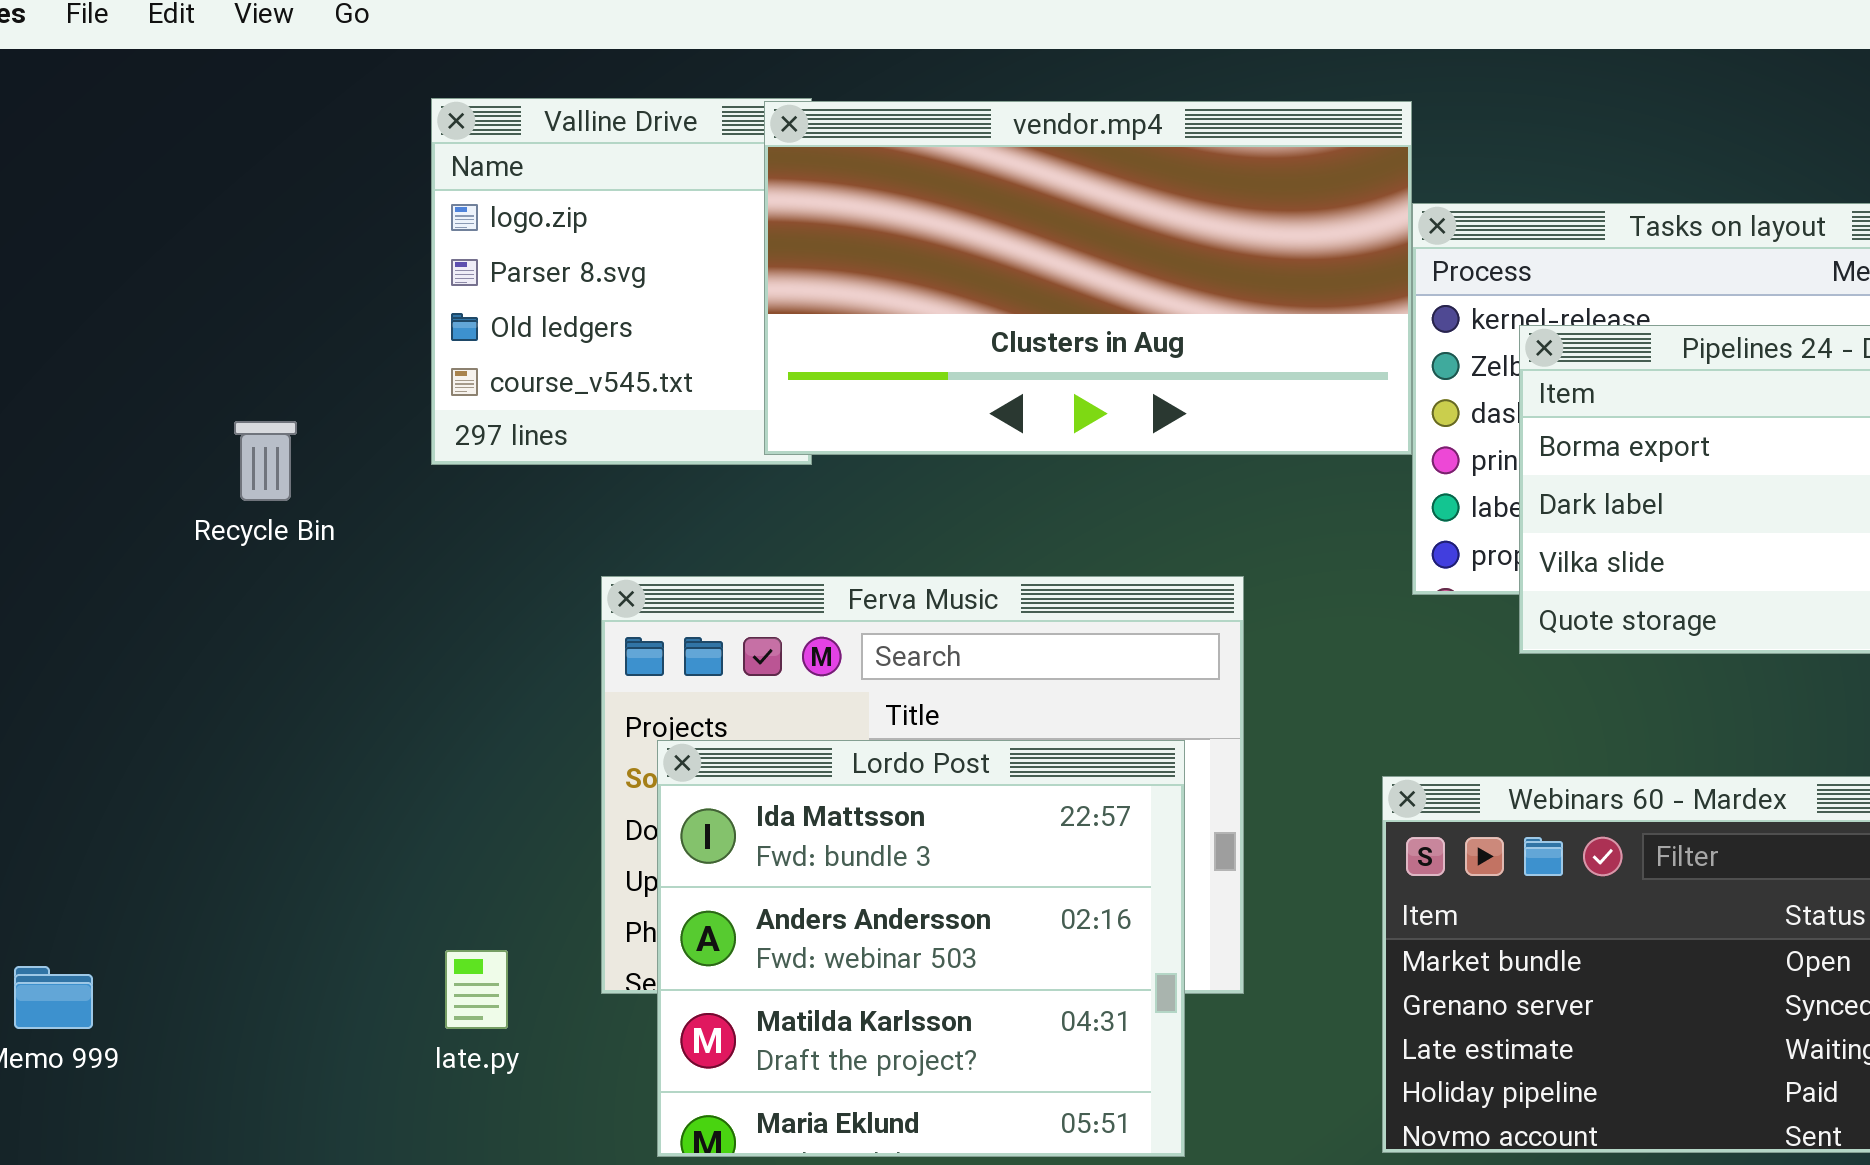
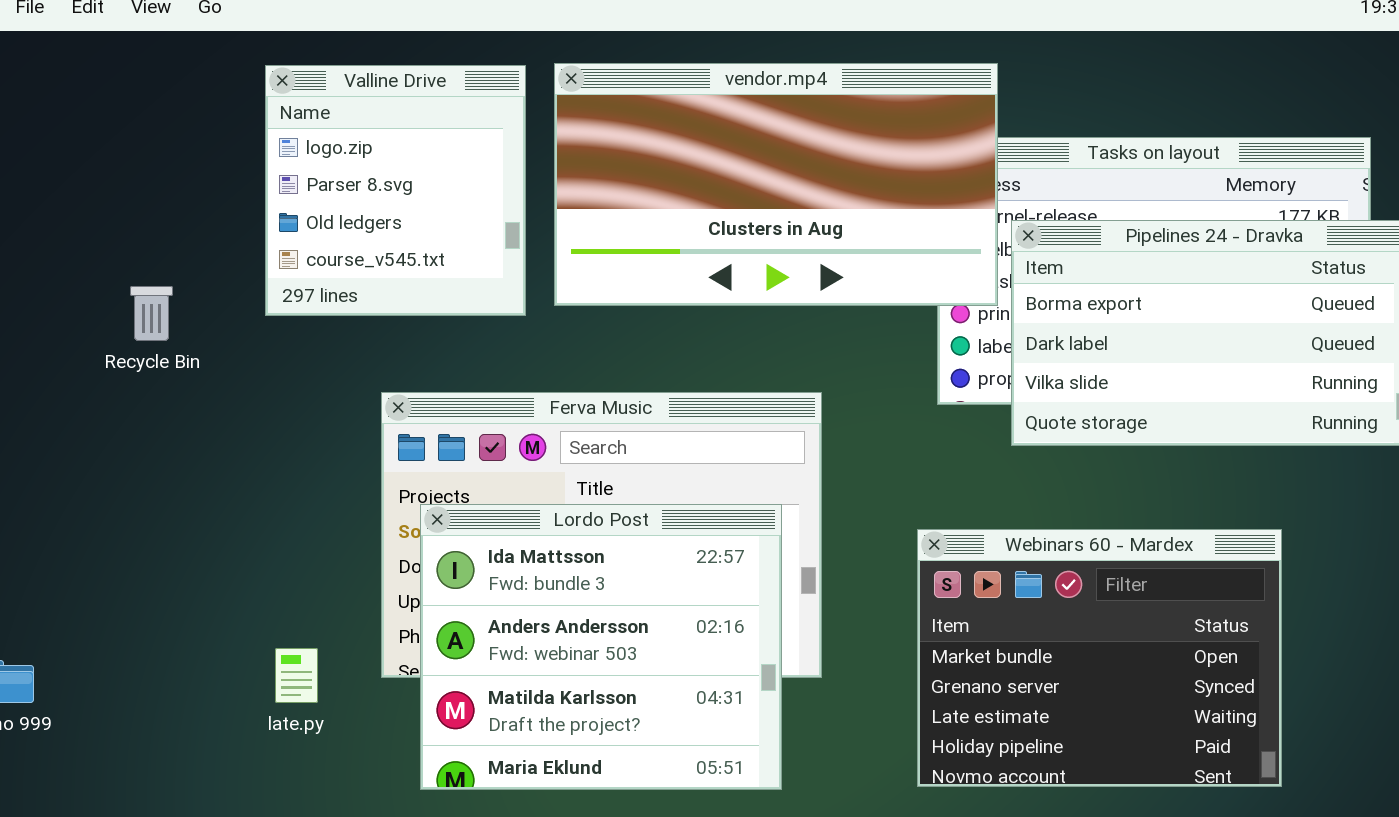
vendor.mp4: [764,101,1412,455] -> [554,63,998,306], moved

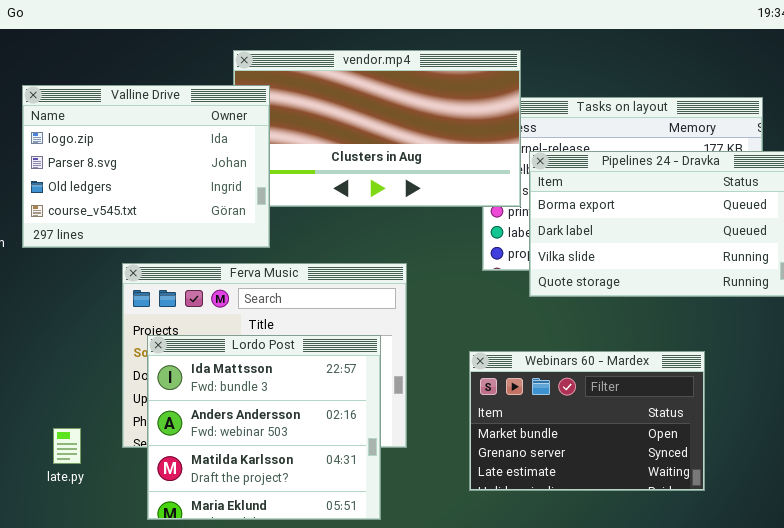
Valline Drive: [265,65,526,316] -> [22,85,270,248], moved, resized
Webinars 60 - Mardex: [917,529,1282,787] -> [469,351,705,491], resized

